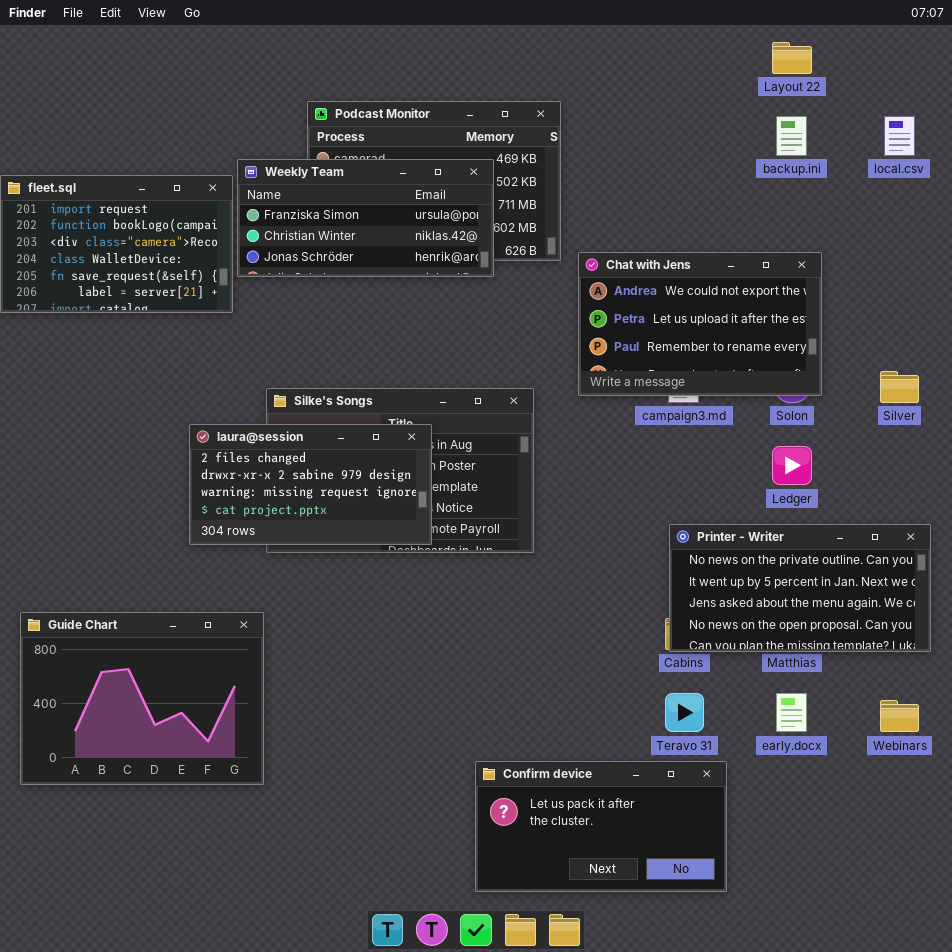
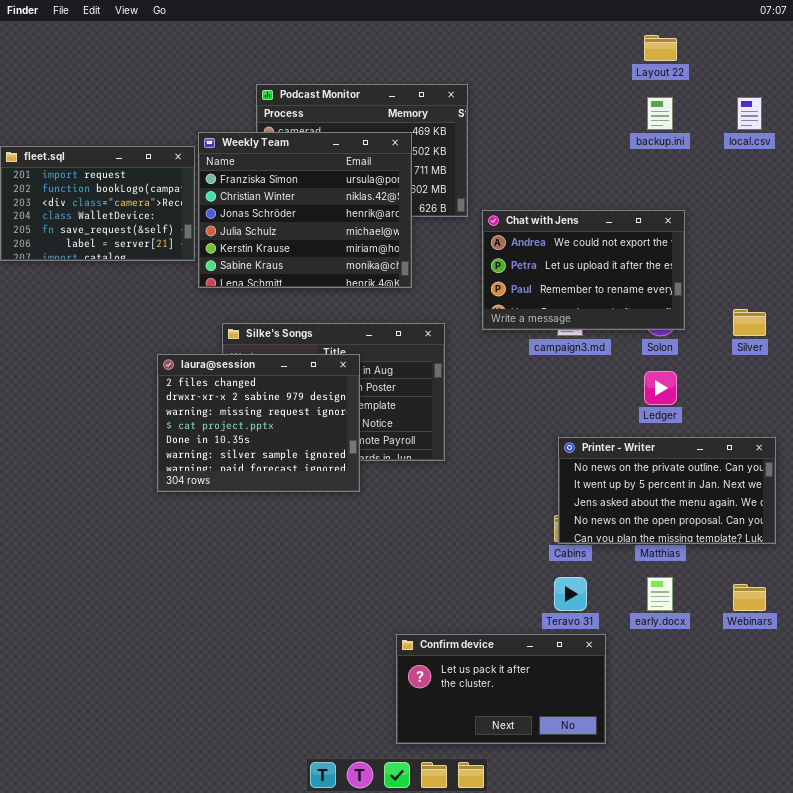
Weekly Team: [237,159,494,277] -> [198,132,412,288], resized
laura@session: [189,424,432,545] -> [157,354,360,492], resized
Guide Chart: [20,612,264,785] -> none, closed

